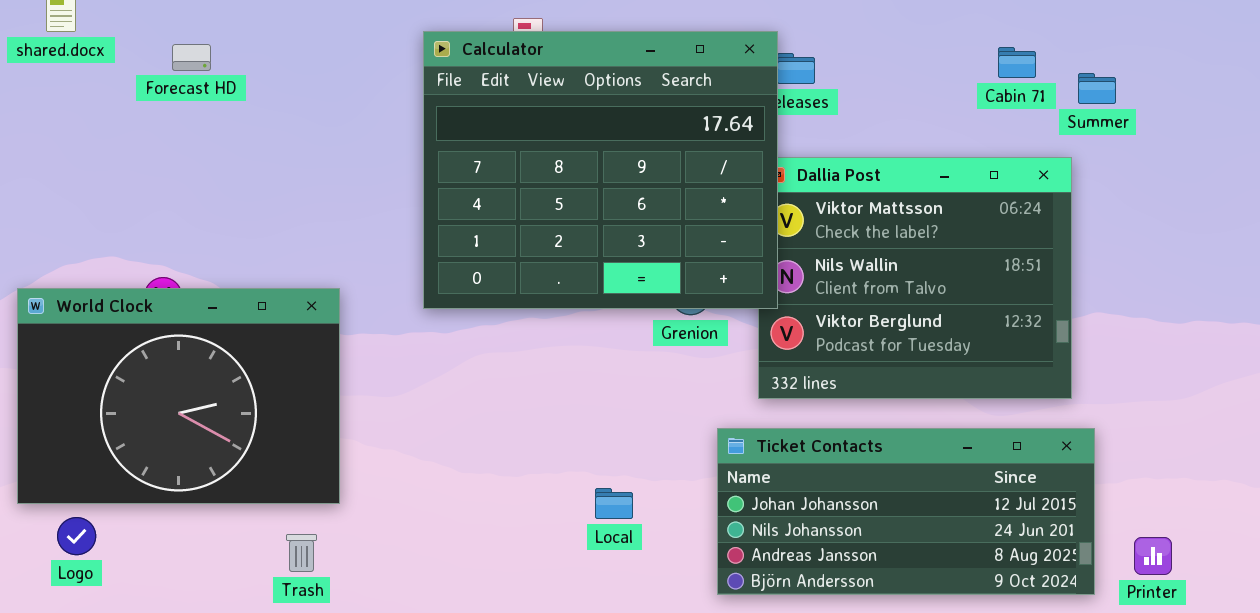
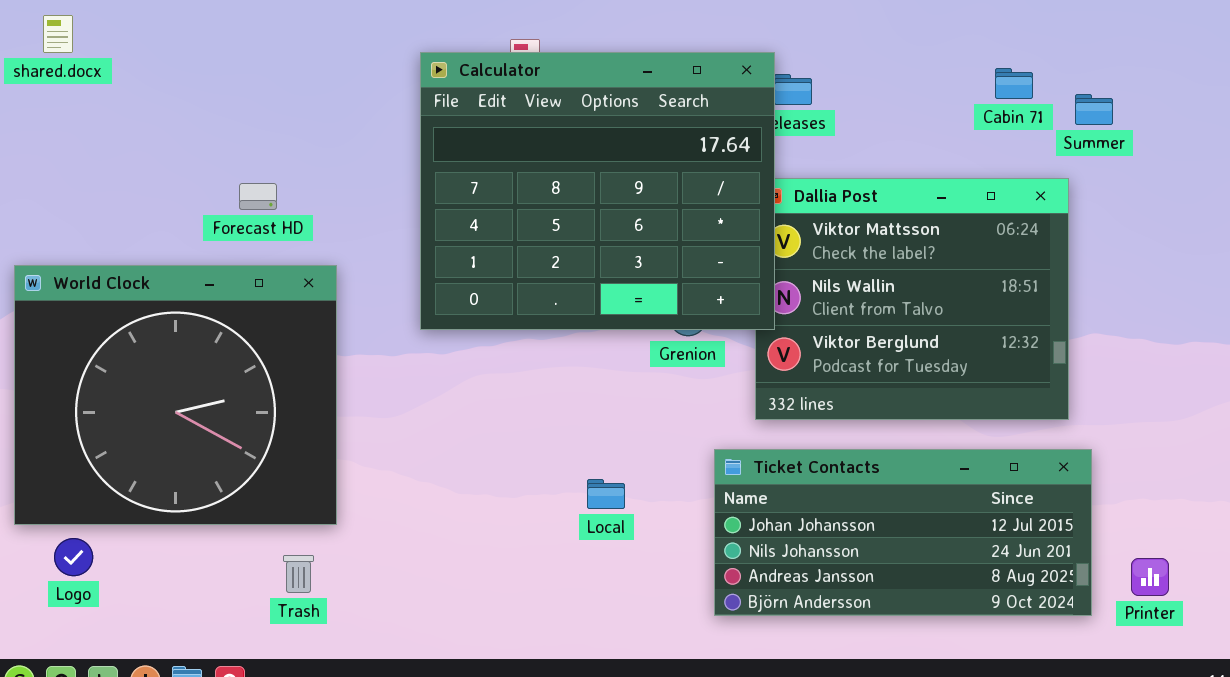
Forecast HD: [172,44,211,71] -> [239,183,277,210], moved
World Clock: [17,288,340,504] -> [14,265,337,525], resized
Local: [595,488,633,519] -> [587,479,625,509], moved

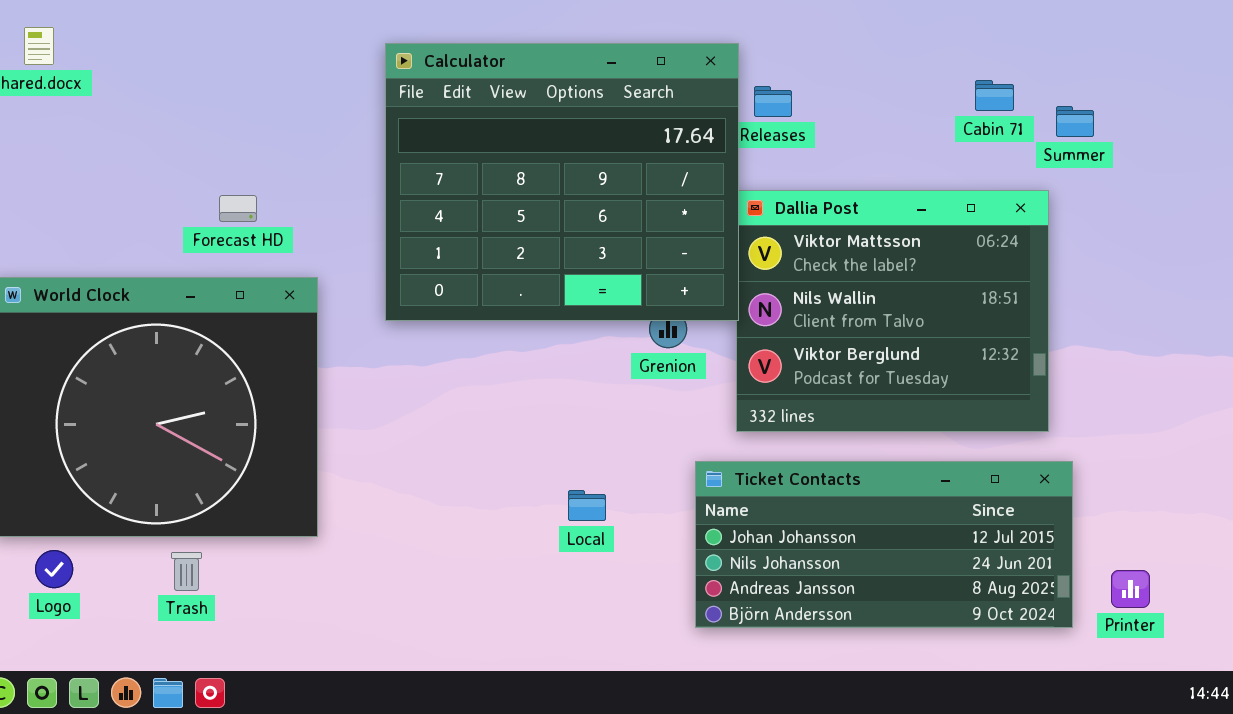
Calculator: [420,52,775,330] -> [385,43,739,321], moved
Trash: [283,555,314,593] -> [171,552,202,591], moved

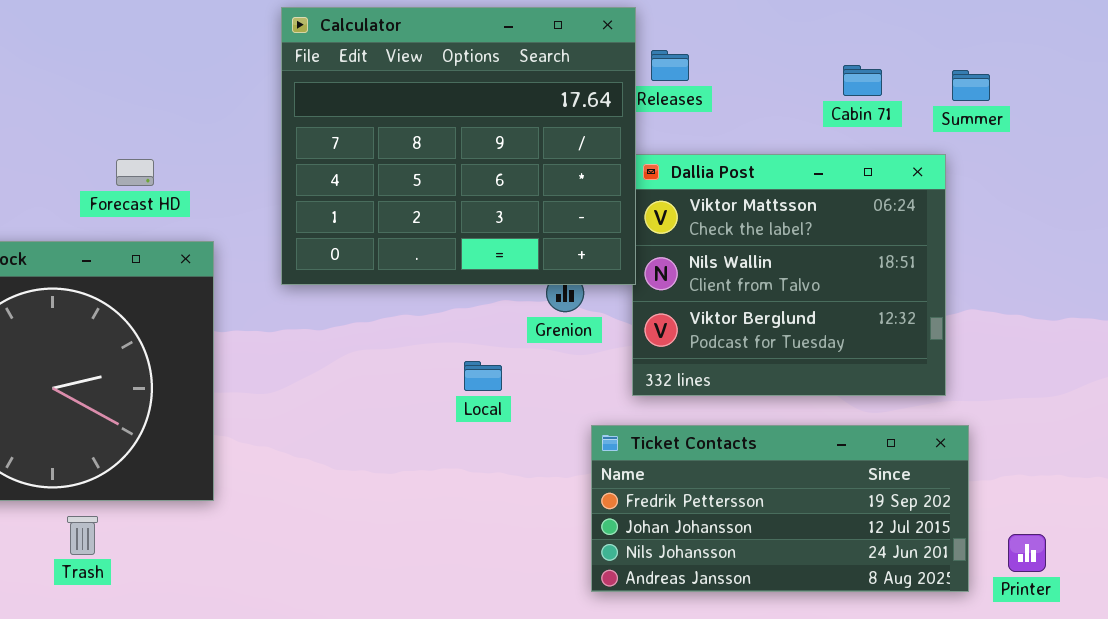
Cabin 71: [975,80,1014,111] -> [843,65,882,96], moved
Ticket Contacts: [695,461,1073,628] -> [591,425,969,592], scrolled up 1 row
Local: [568,490,606,521] -> [464,361,502,391], moved

